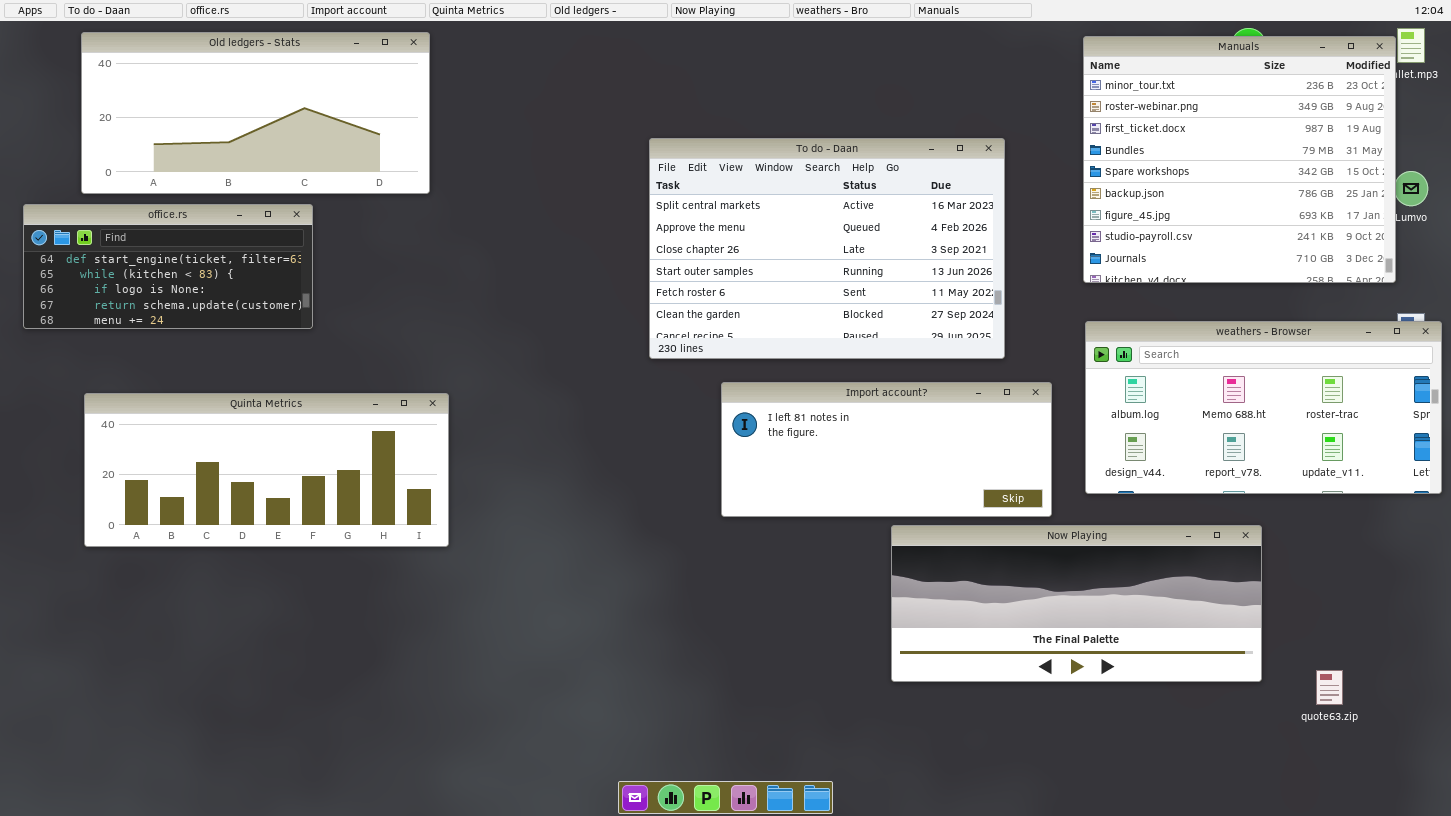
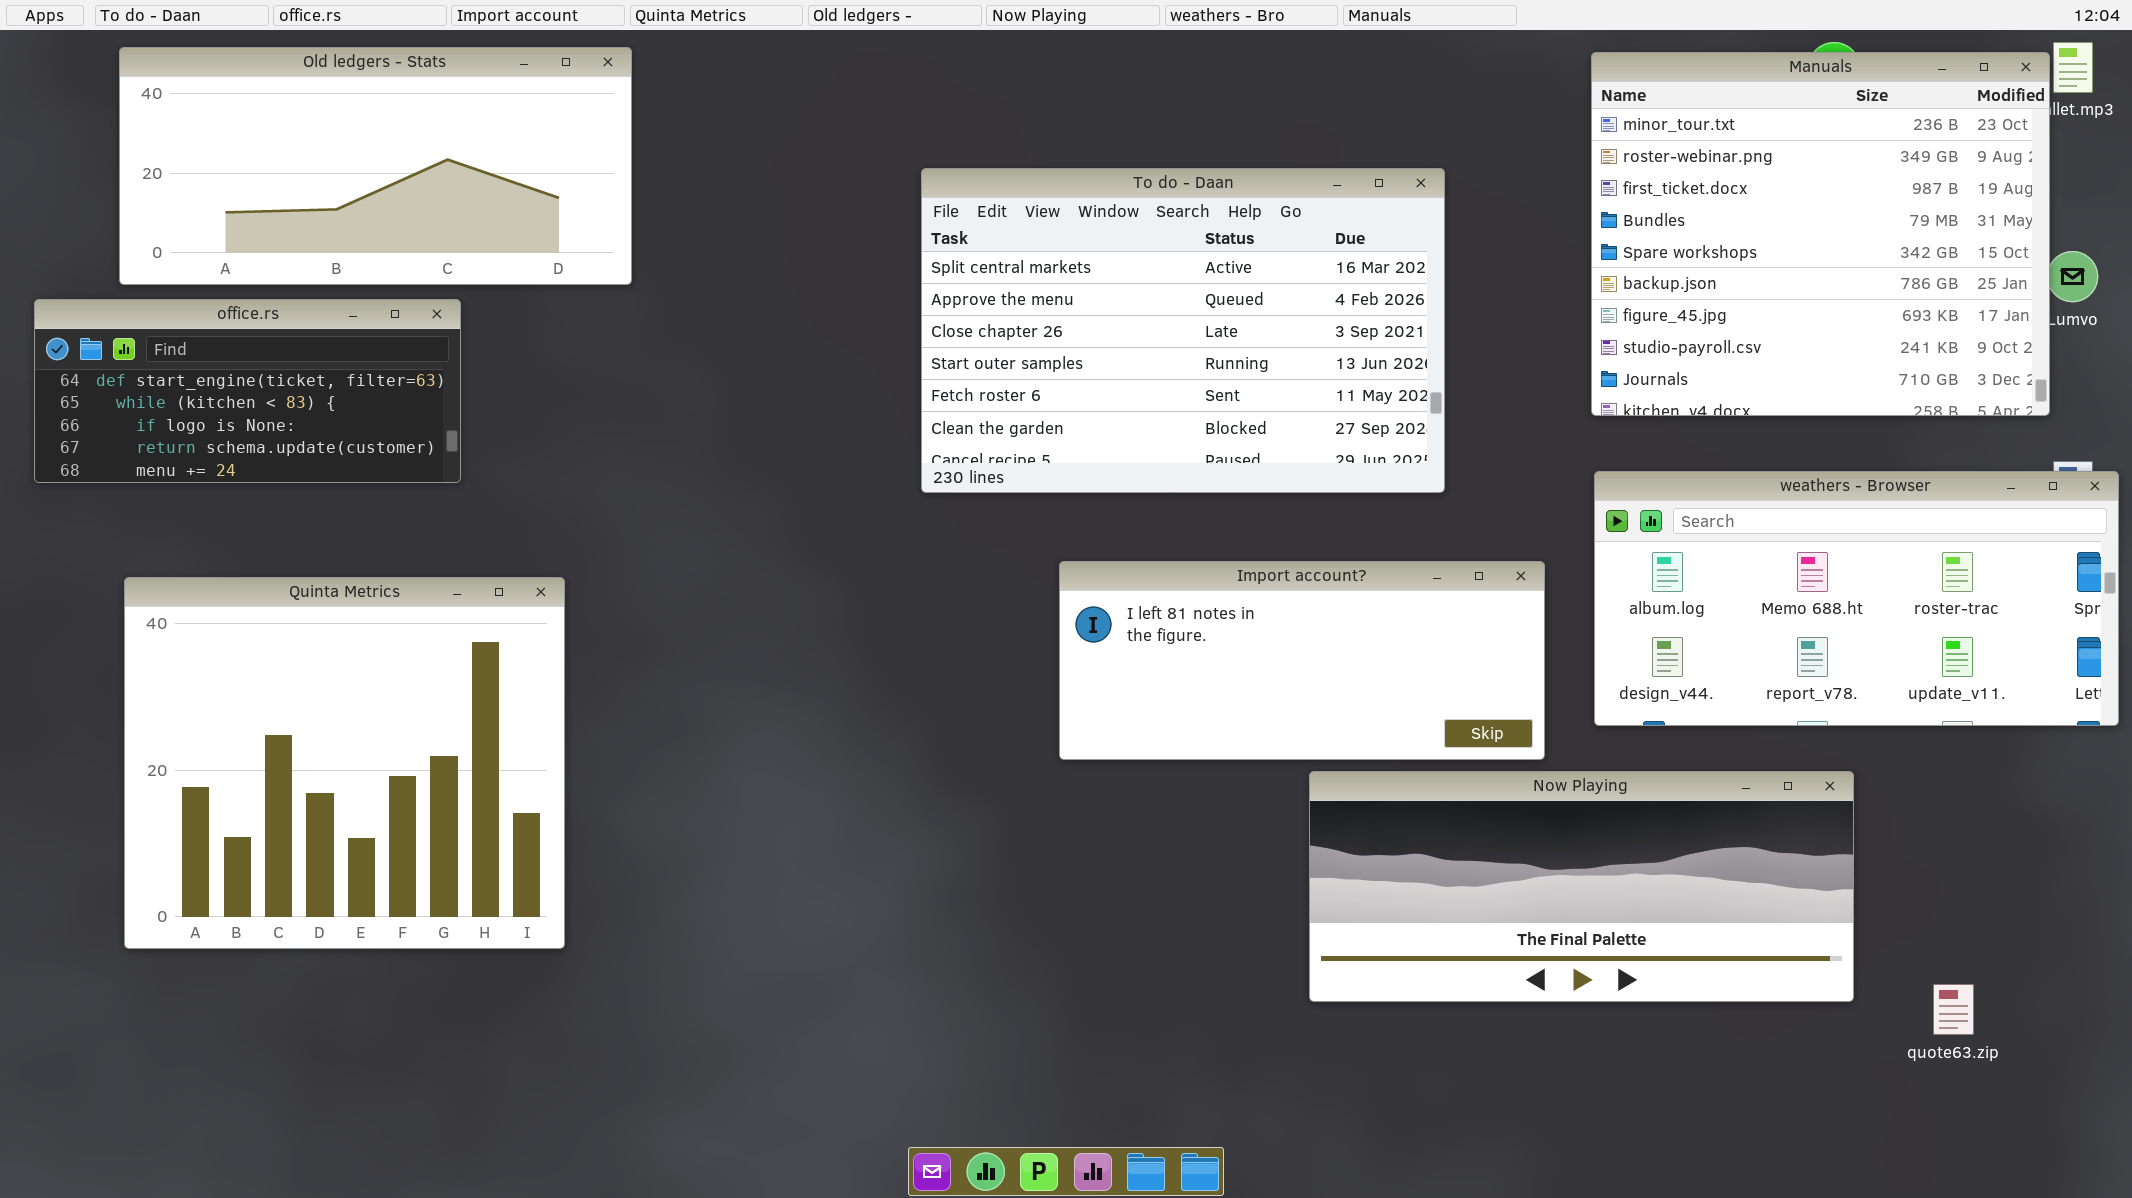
To do - Daan: [649,138,1005,359] -> [921,168,1445,493], moved
Quinta Metrics: [84,393,449,547] -> [124,577,565,949], resized

